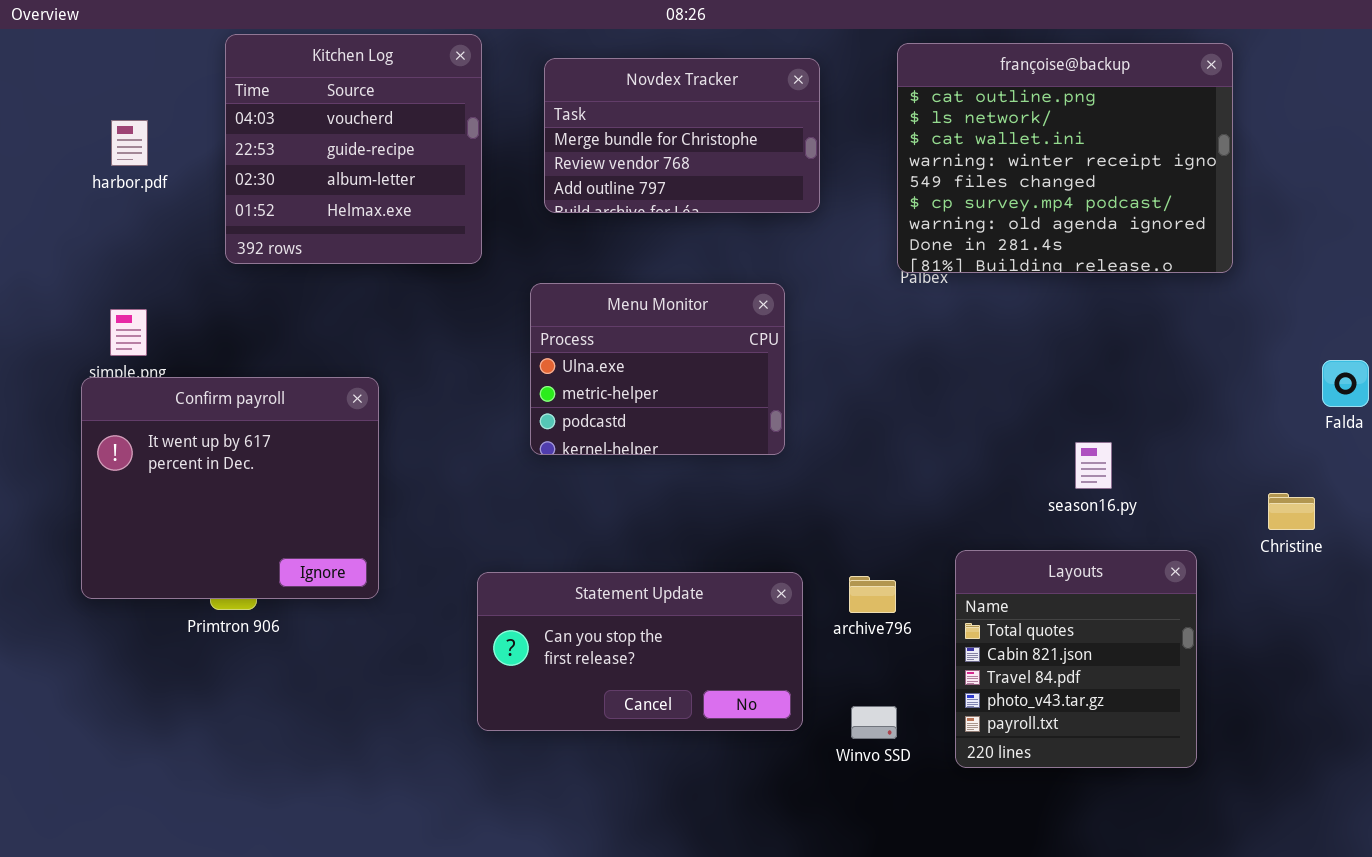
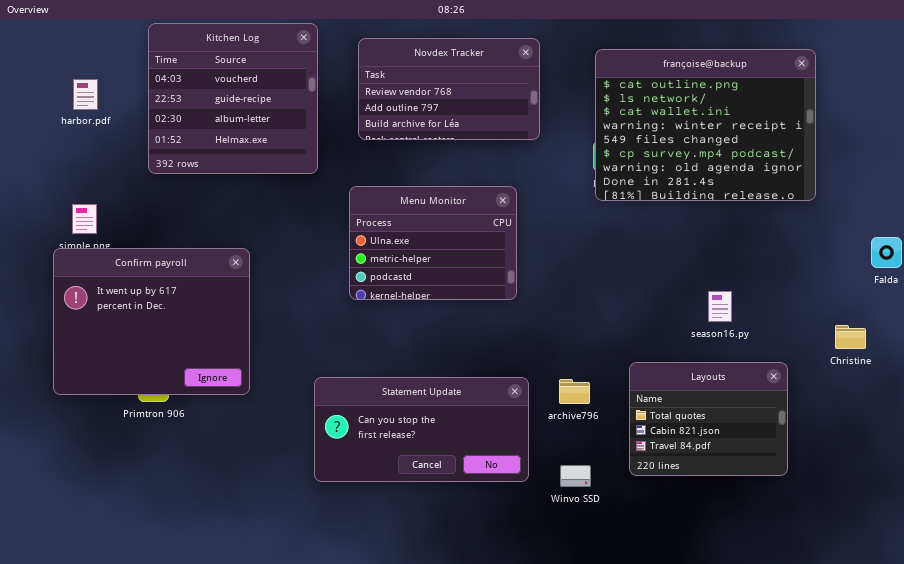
françoise@backup: [897,43,1233,273] -> [595,49,816,201], moved
Novdex Tracker: [544,58,820,213] -> [358,38,540,140], scrolled down 1 row
Layouts: [955,550,1197,768] -> [629,362,788,476], resized

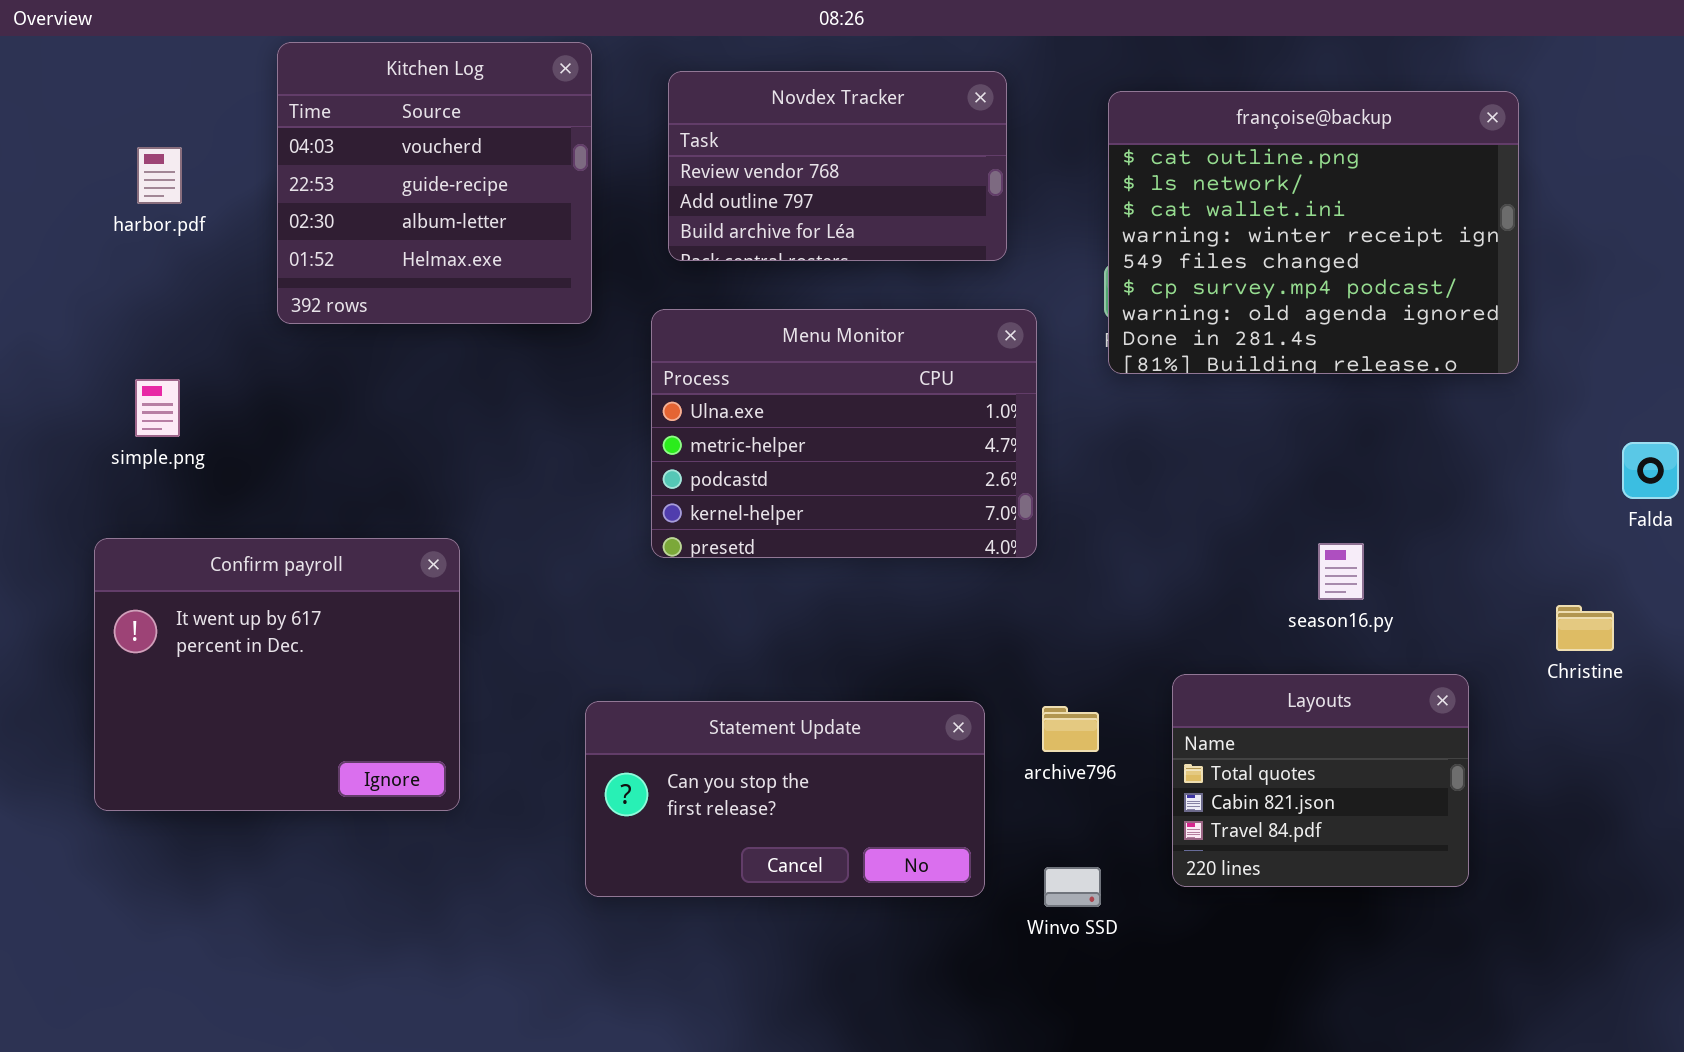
Menu Monitor: [349,186,517,300] -> [651,309,1037,558], resized
Confirm payroll: [53,248,250,395] -> [94,538,460,811], moved

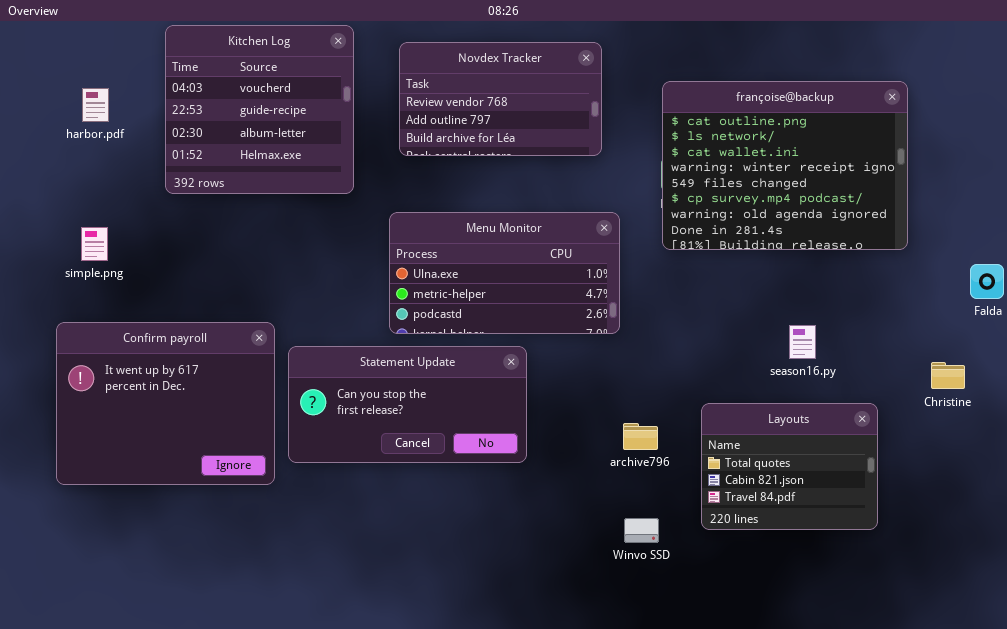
françoise@backup: [1108,91,1519,374] -> [662,81,908,250], moved
Menu Monitor: [651,309,1037,558] -> [389,212,620,334], resized
Statement Update: [585,701,985,897] -> [288,346,527,463], moved

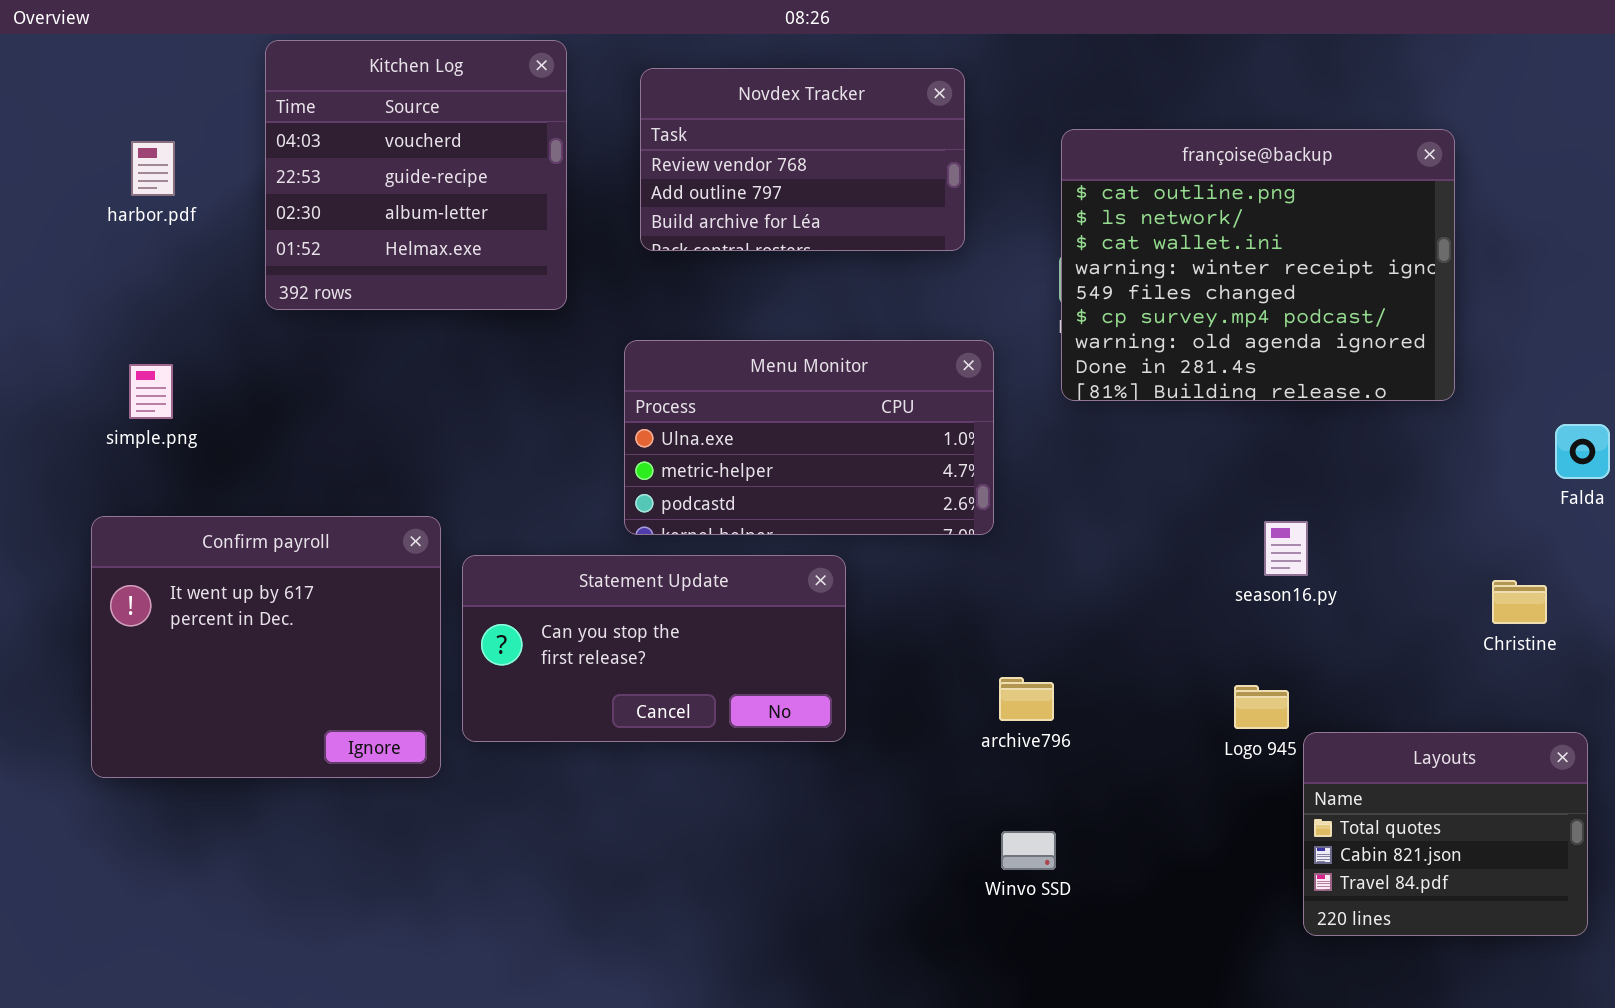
Layouts: [701,403,878,530] -> [1303,732,1588,936], moved

